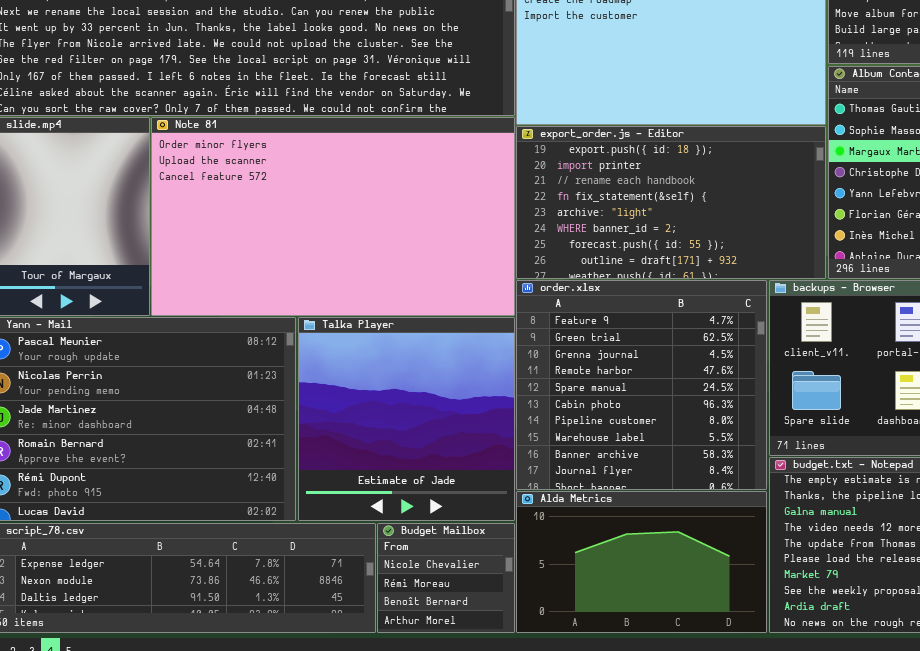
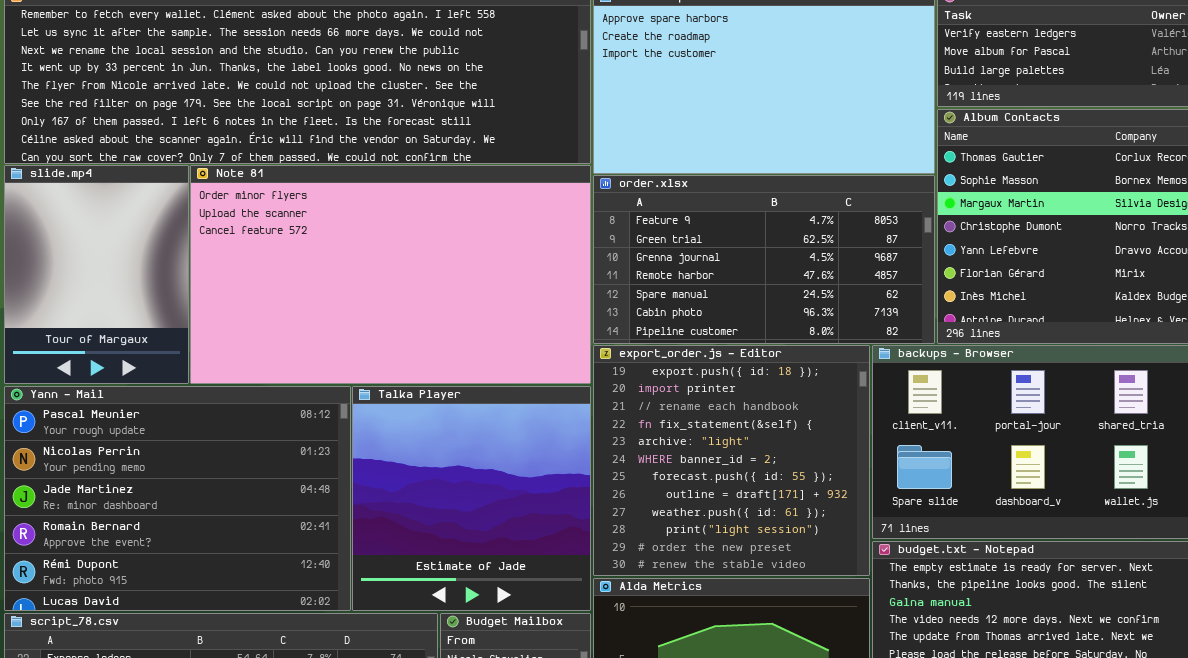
export_order.js - Editor: [516,126,826,279] -> [593,345,870,576], moved, resized
order.xlsx: [516,280,767,490] -> [593,175,935,344], moved, resized

